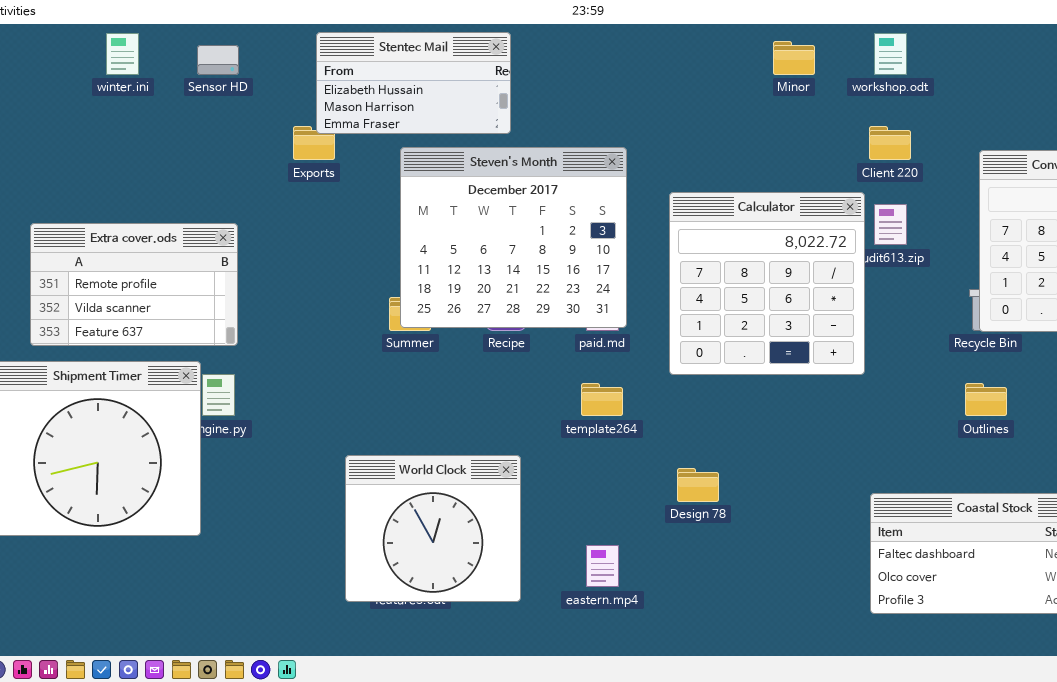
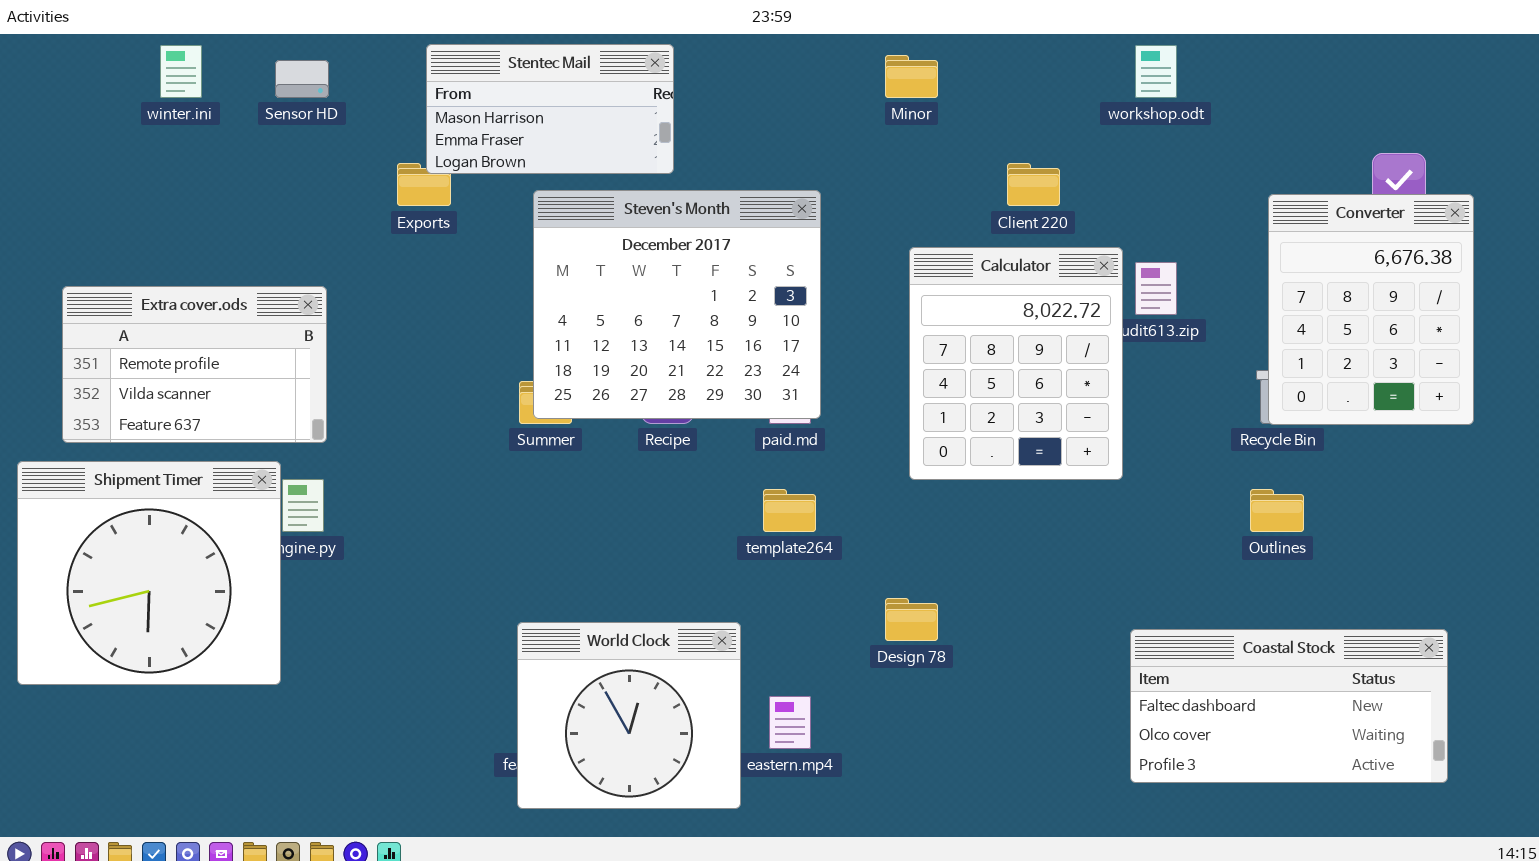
Stentec Mail: [316,32,511,134] -> [426,44,674,174], scrolled down 1 row
Minor: [773,41,815,75] -> [885,55,938,98], moved
Client 220: [869,126,911,160] -> [1007,163,1060,206], moved
Calculator: [669,192,865,375] -> [909,247,1123,480], resized
World Clock: [345,455,521,602] -> [517,622,741,809], moved

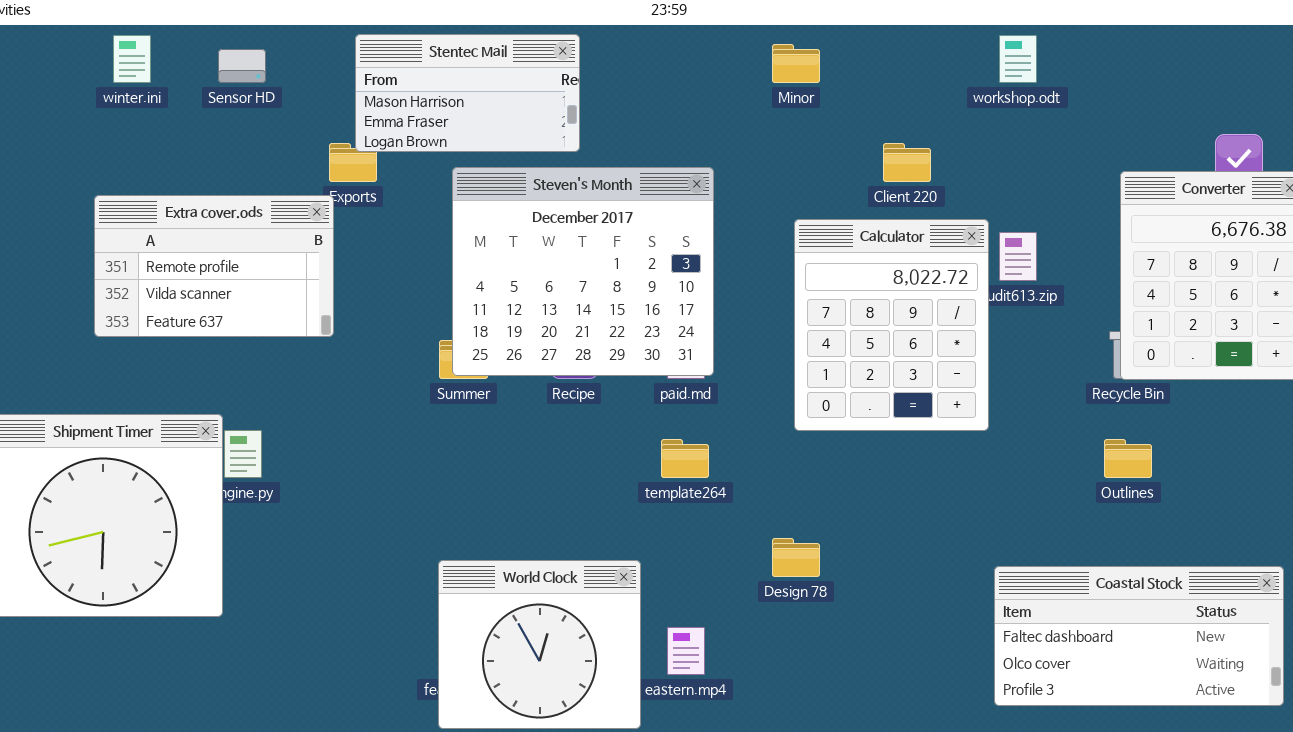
Extra cover.ods: [62,286,327,443] -> [94,195,334,337], moved

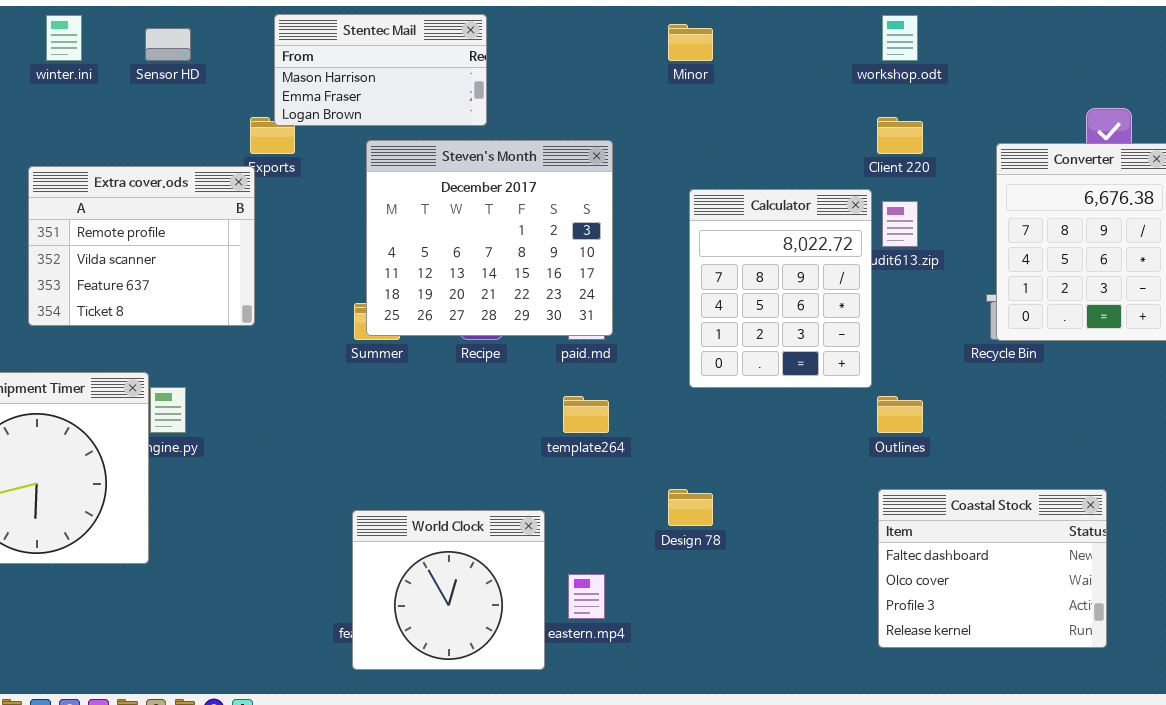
Client 220: [883,143,931,182] -> [877,117,923,154], moved
Extra cover.ods: [94,195,334,337] -> [28,166,255,326], resized
Outlines: [1104,439,1152,478] -> [877,396,923,433], moved
Coastal Stock: [994,566,1284,706] -> [878,489,1107,648], resized

